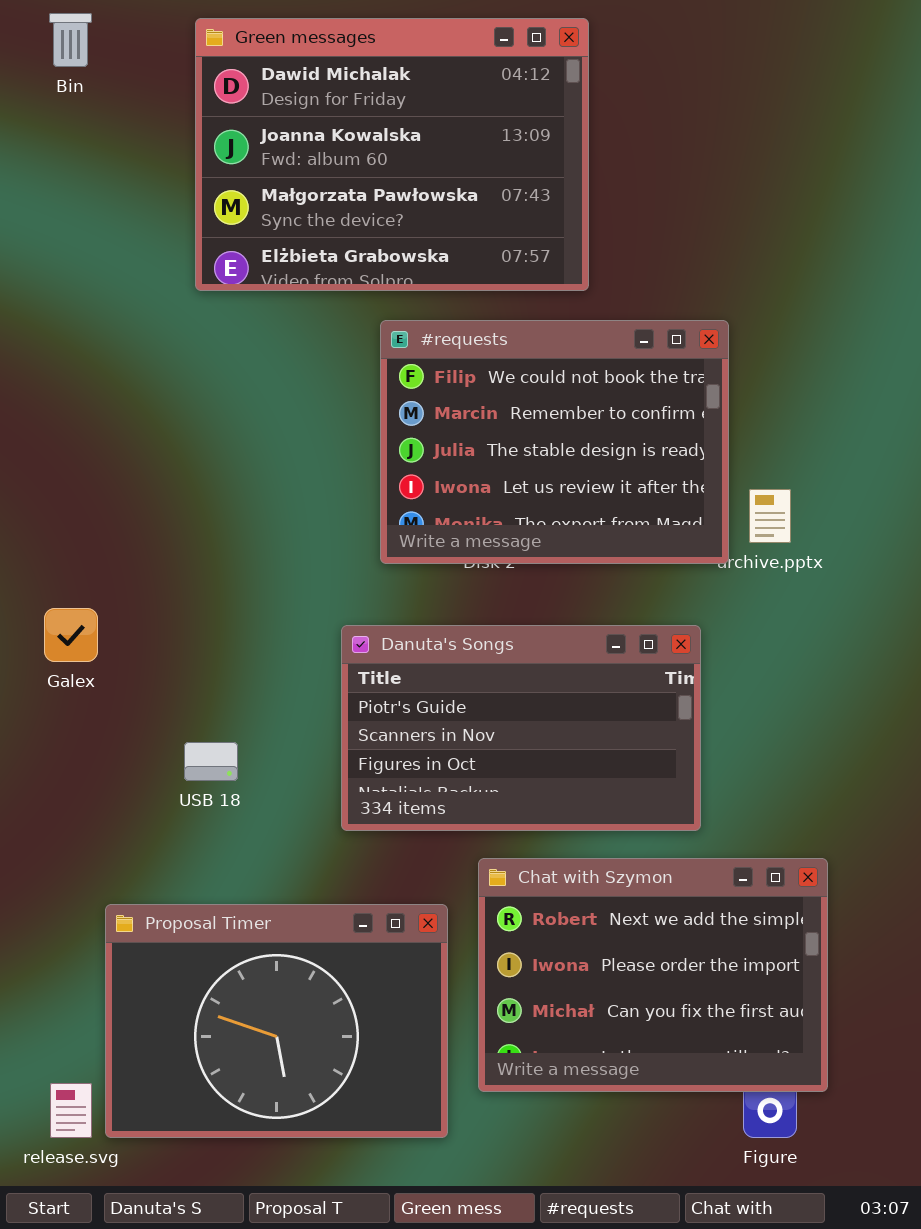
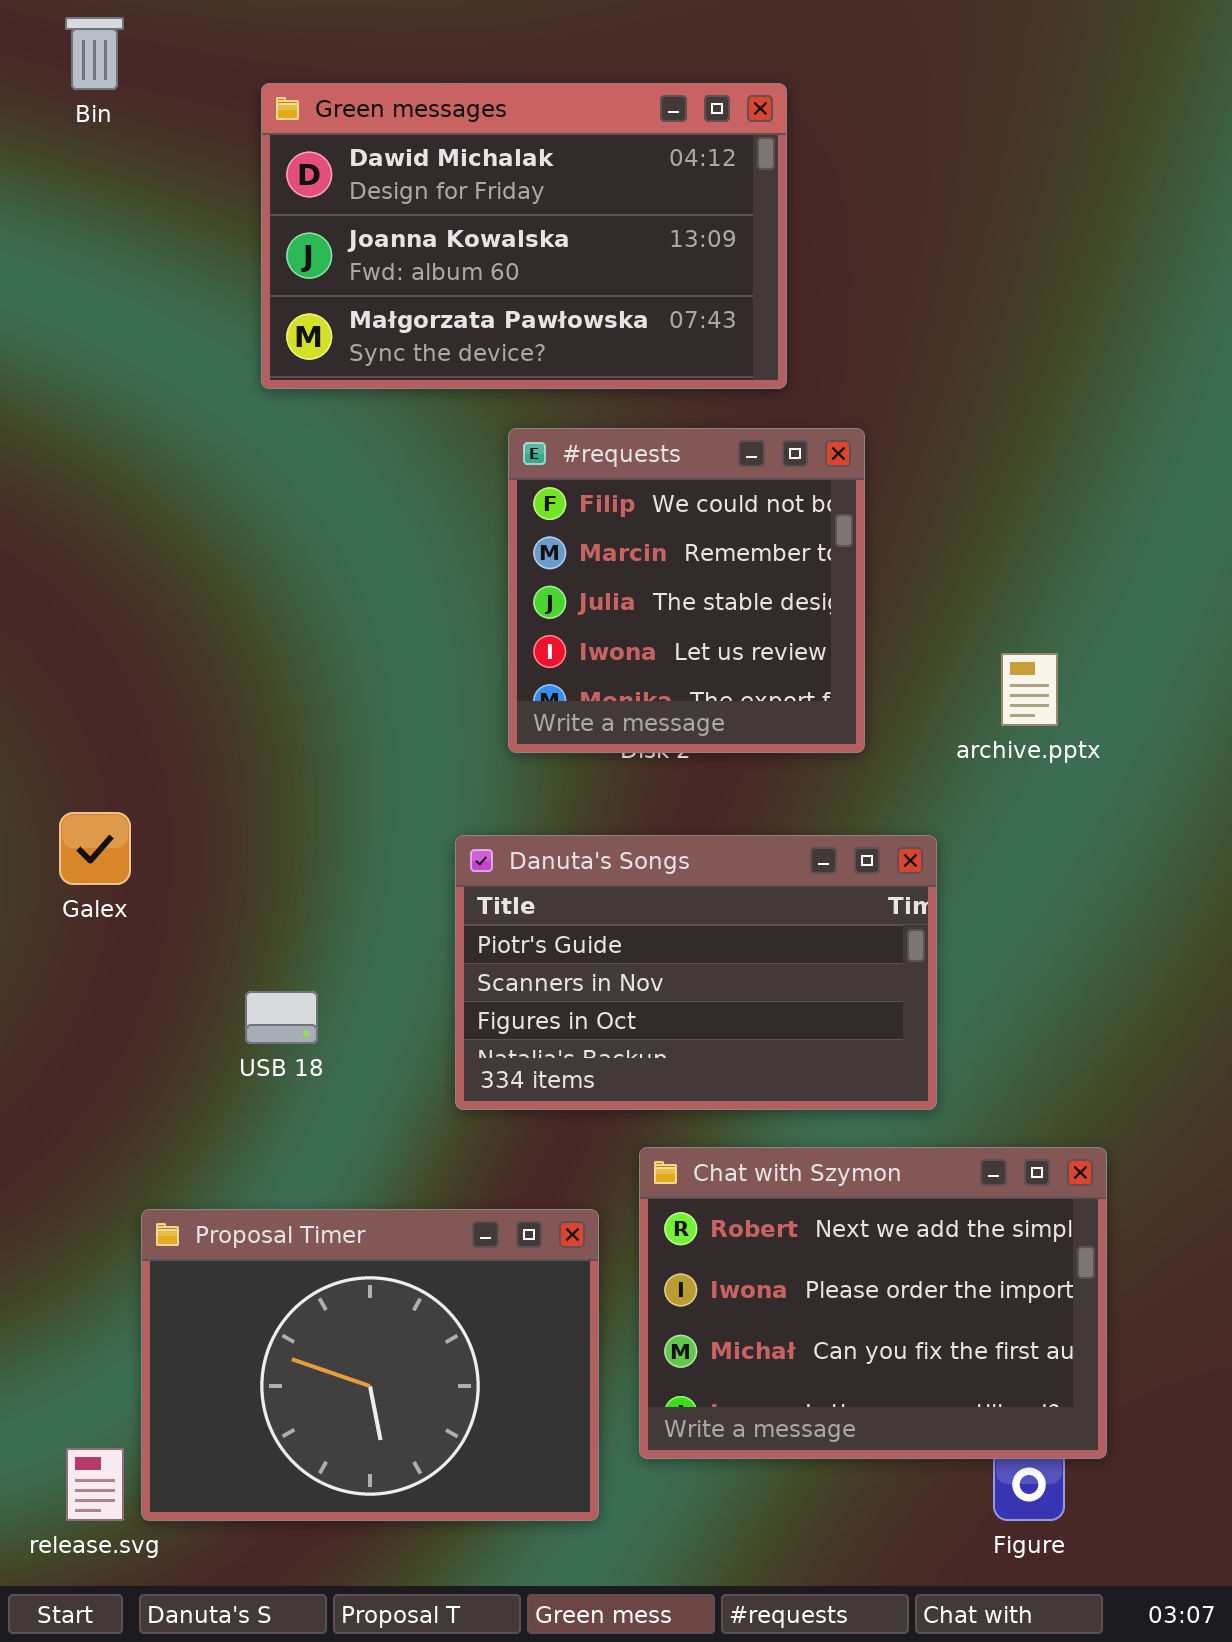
Green messages: [195,18,589,291] -> [261,83,787,389], resized
#requests: [380,320,729,564] -> [508,428,865,753], resized

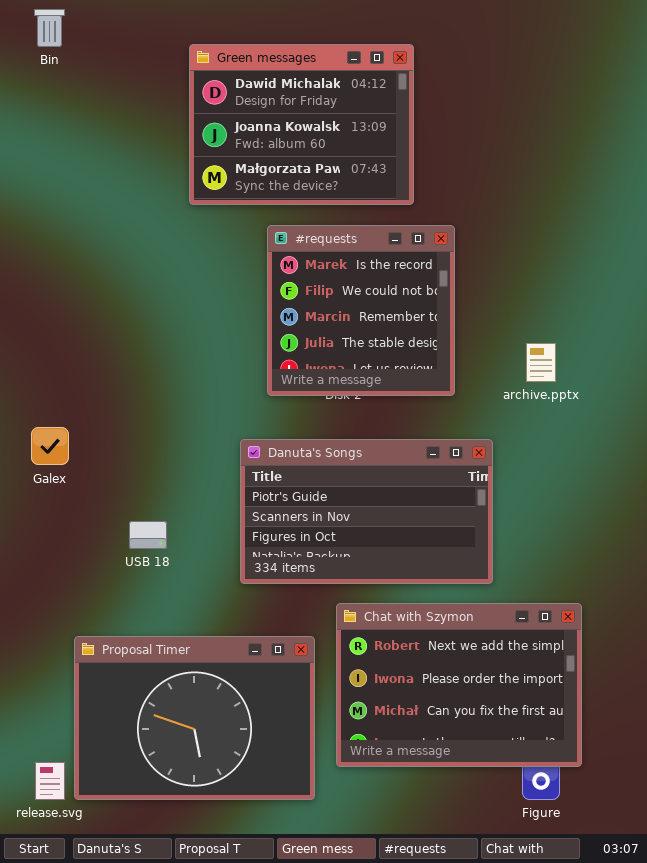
Green messages: [261,83,787,389] -> [189,44,414,205], resized
#requests: [508,428,865,753] -> [267,225,455,396], scrolled up 1 row

